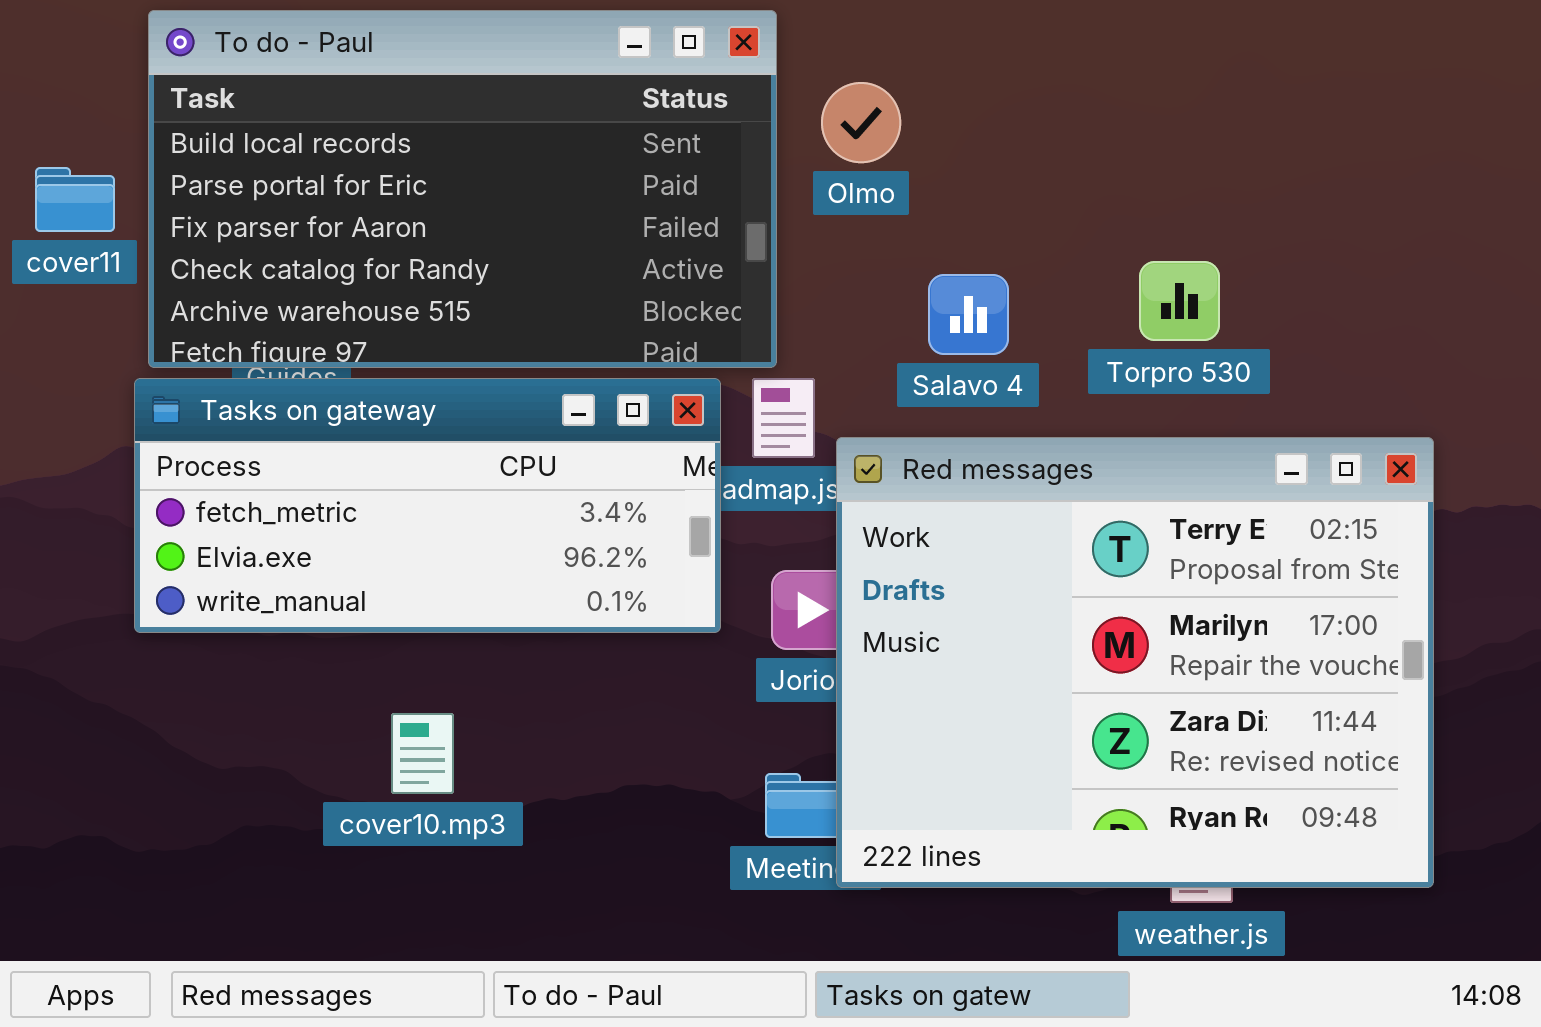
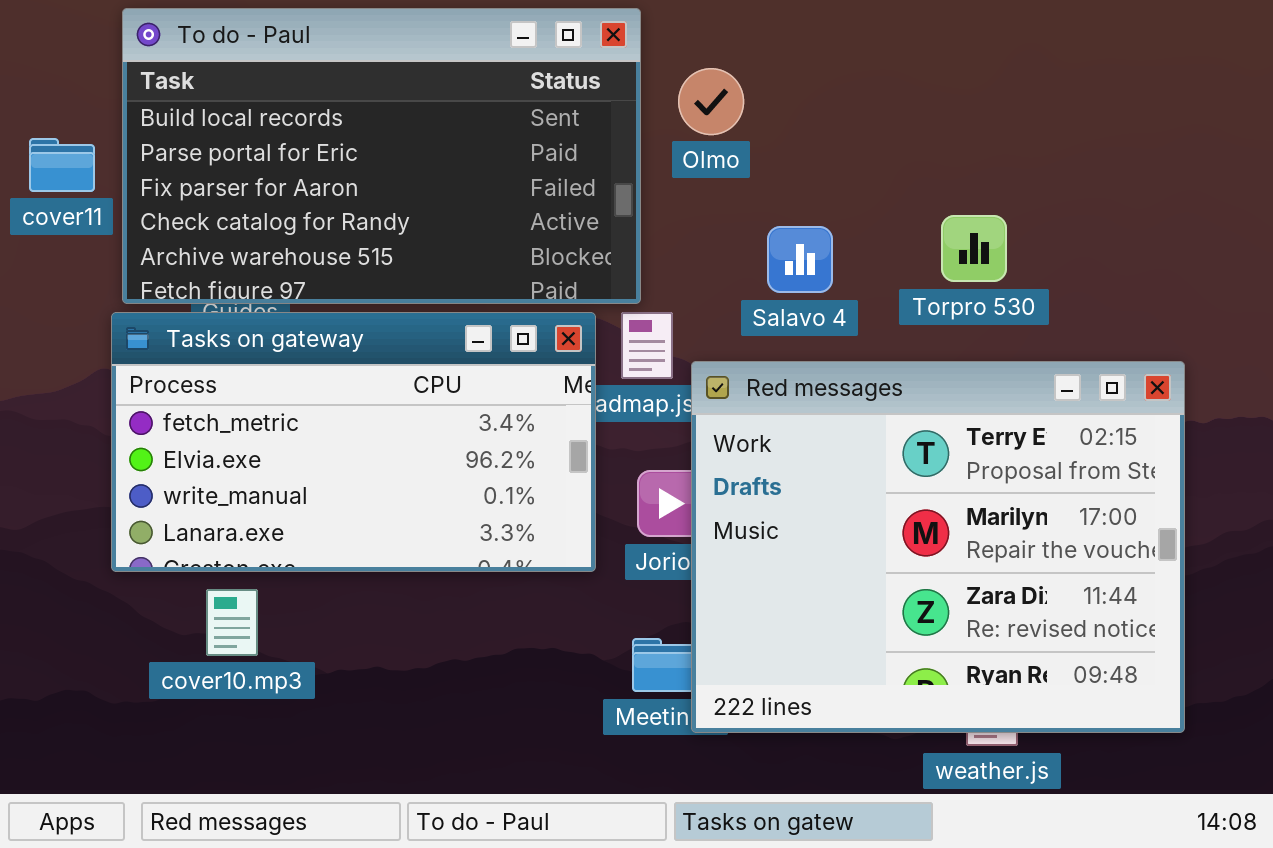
Tasks on gateway: [134,378,721,633] -> [111,312,596,572], resized
cover10.mp3: [391,713,454,794] -> [206,589,258,656], moved

